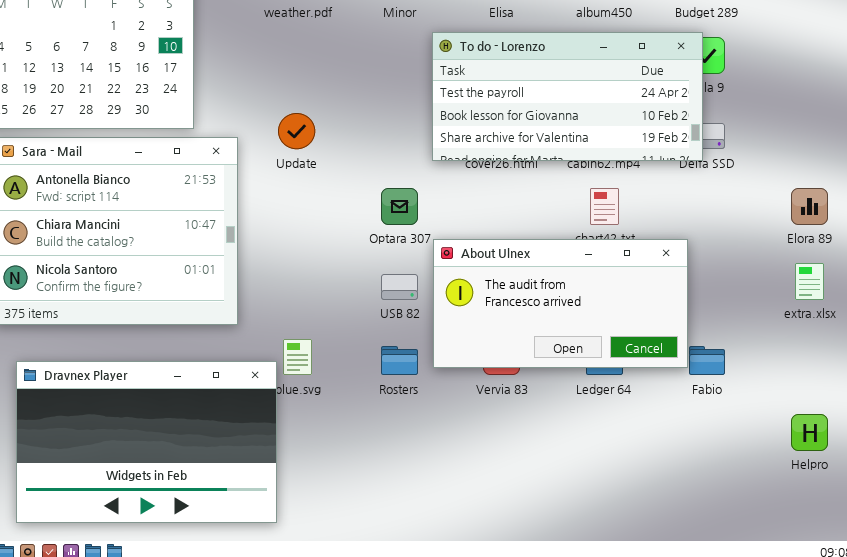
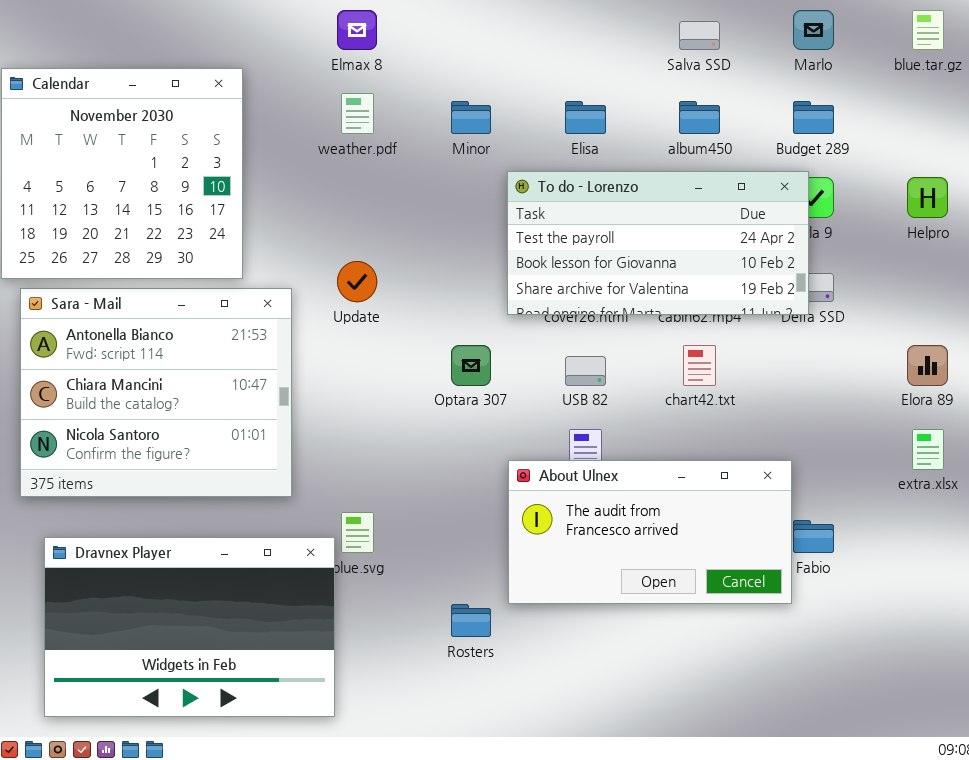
About Ulnex: [433,239,688,368] -> [508,460,792,604], moved
USB 82: [381,274,418,300] -> [565,356,606,386], moved
Rosters: [381,346,418,375] -> [451,604,491,637], moved
Helpro: [791,414,828,451] -> [907,177,948,218], moved

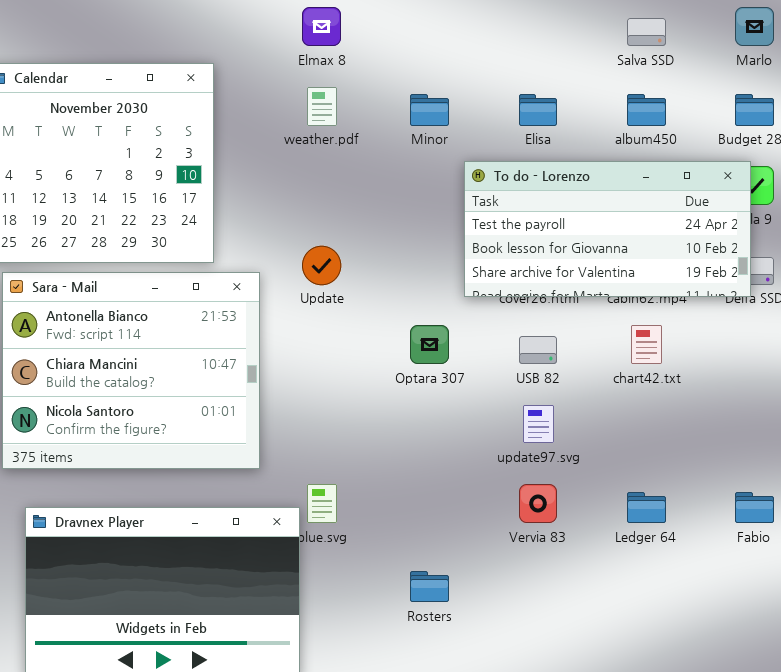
About Ulnex: [508,460,792,604] -> none, closed

